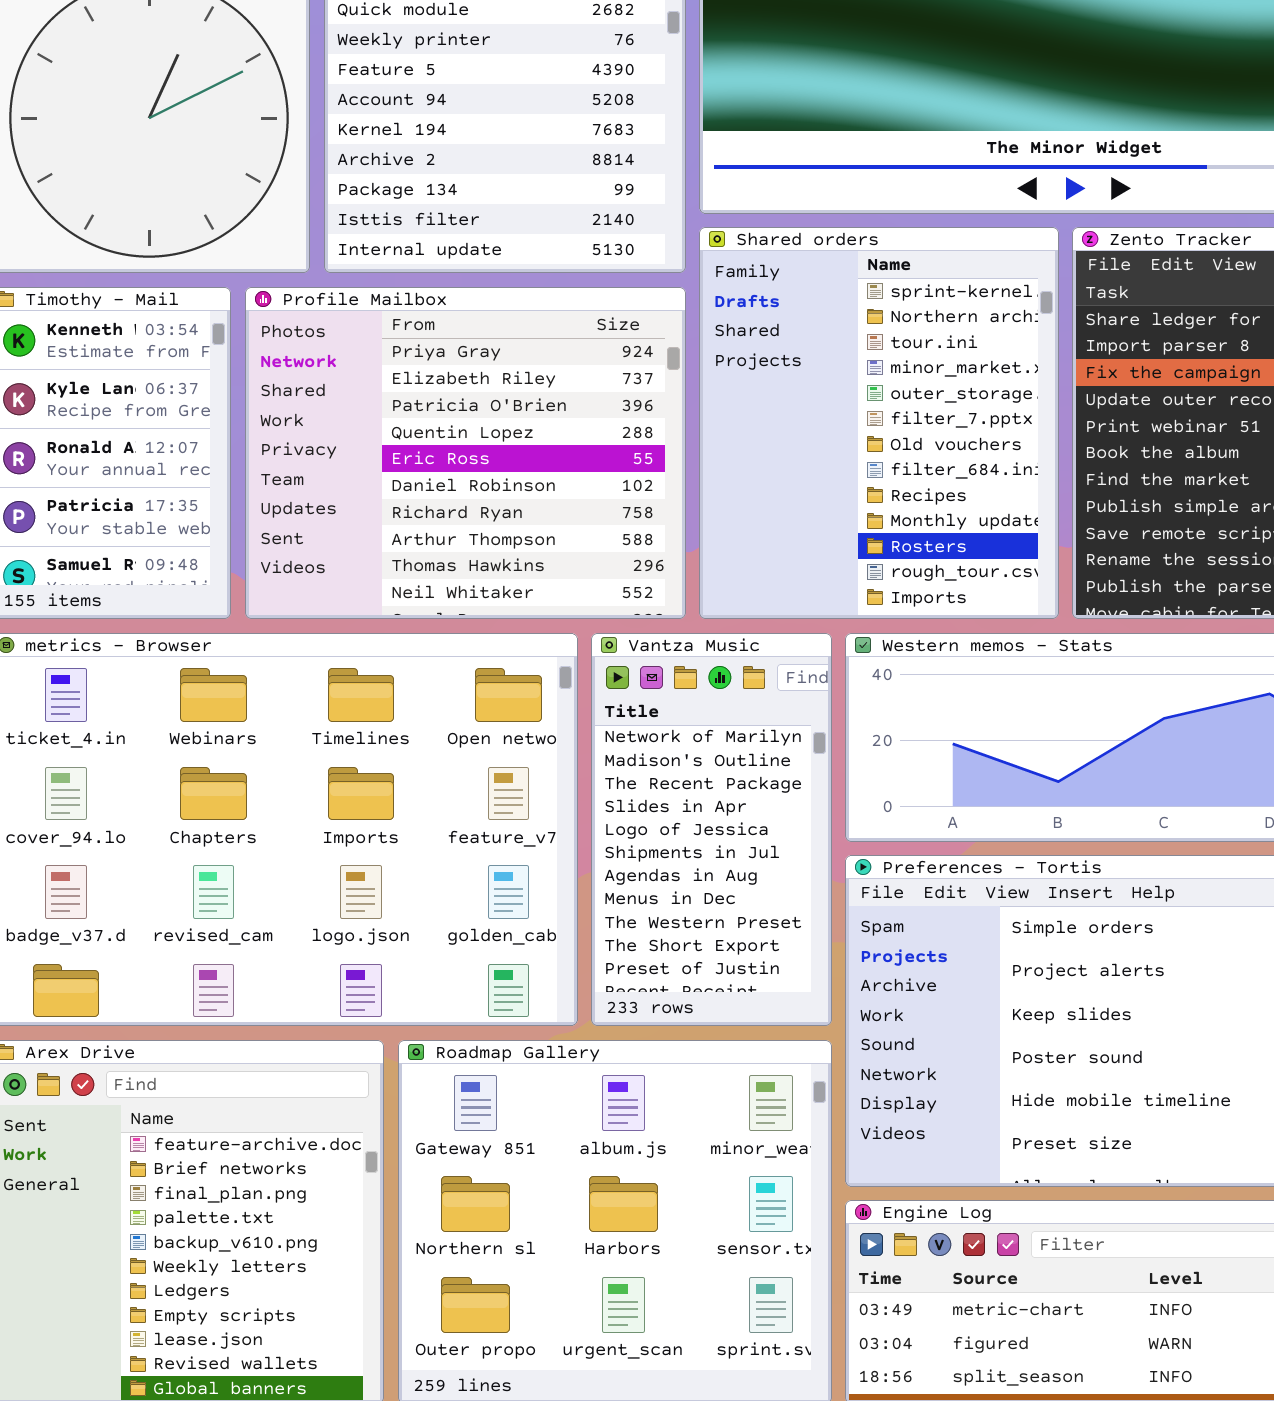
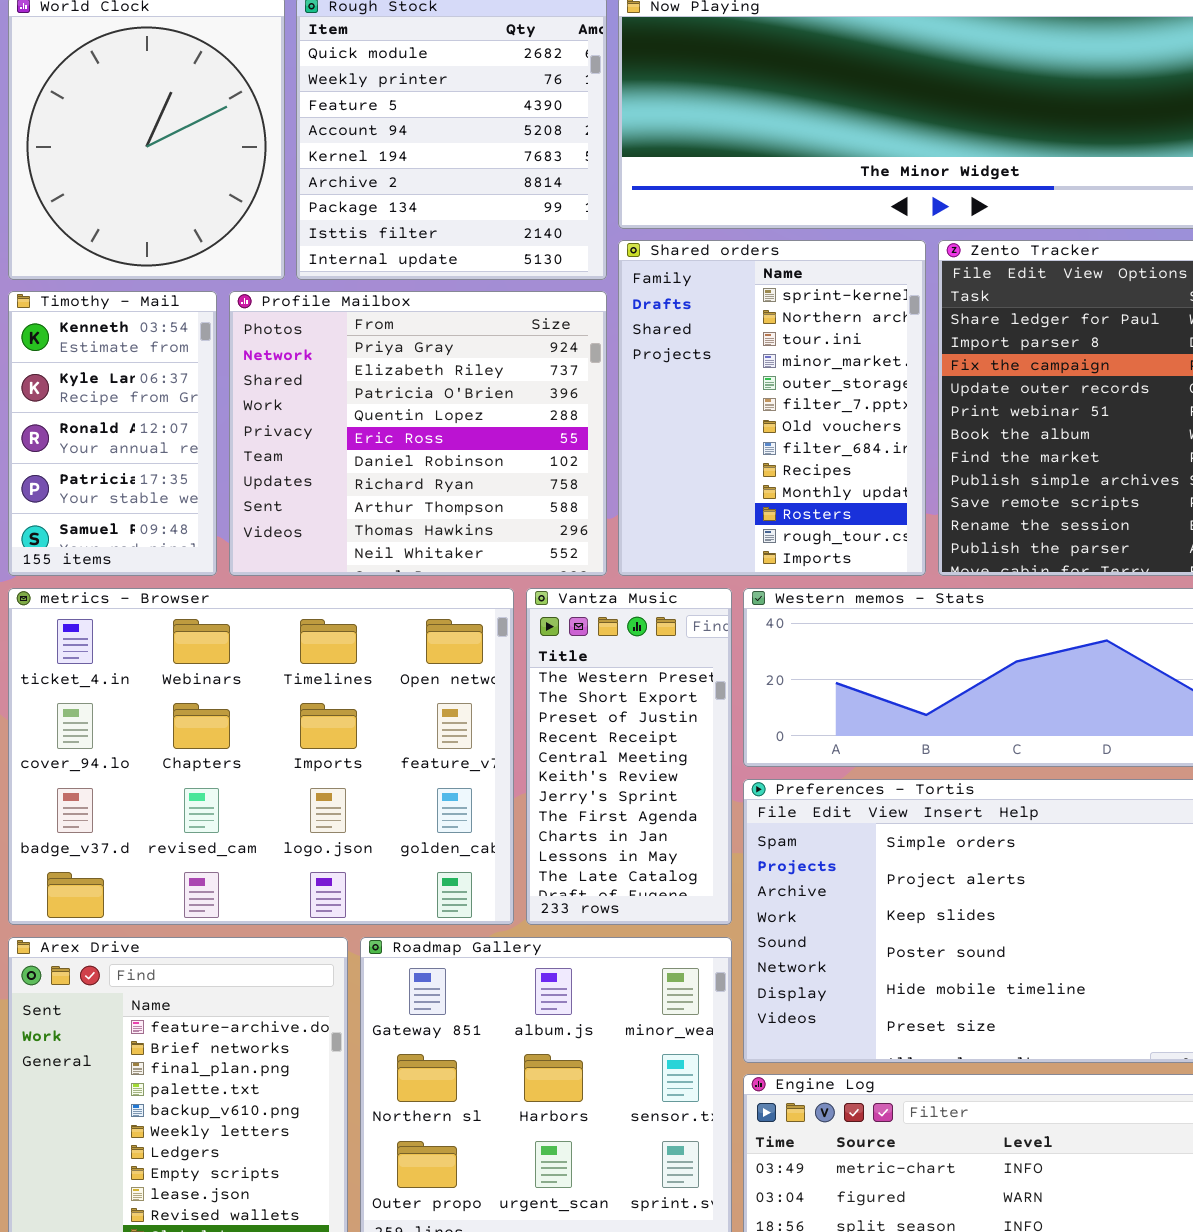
Vantza Music: [591,633,832,1026] -> [526,588,732,925], scrolled down 8 rows

